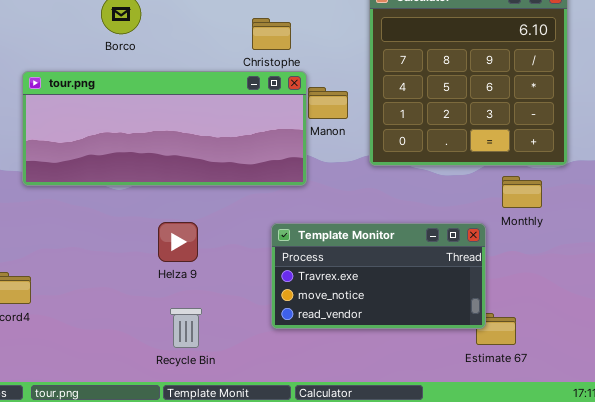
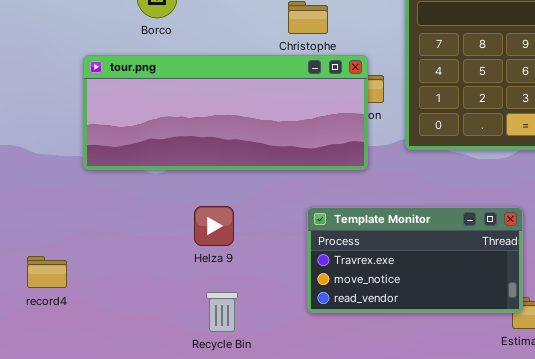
tour.png: [22,71,307,186] -> [83,55,368,170], moved

